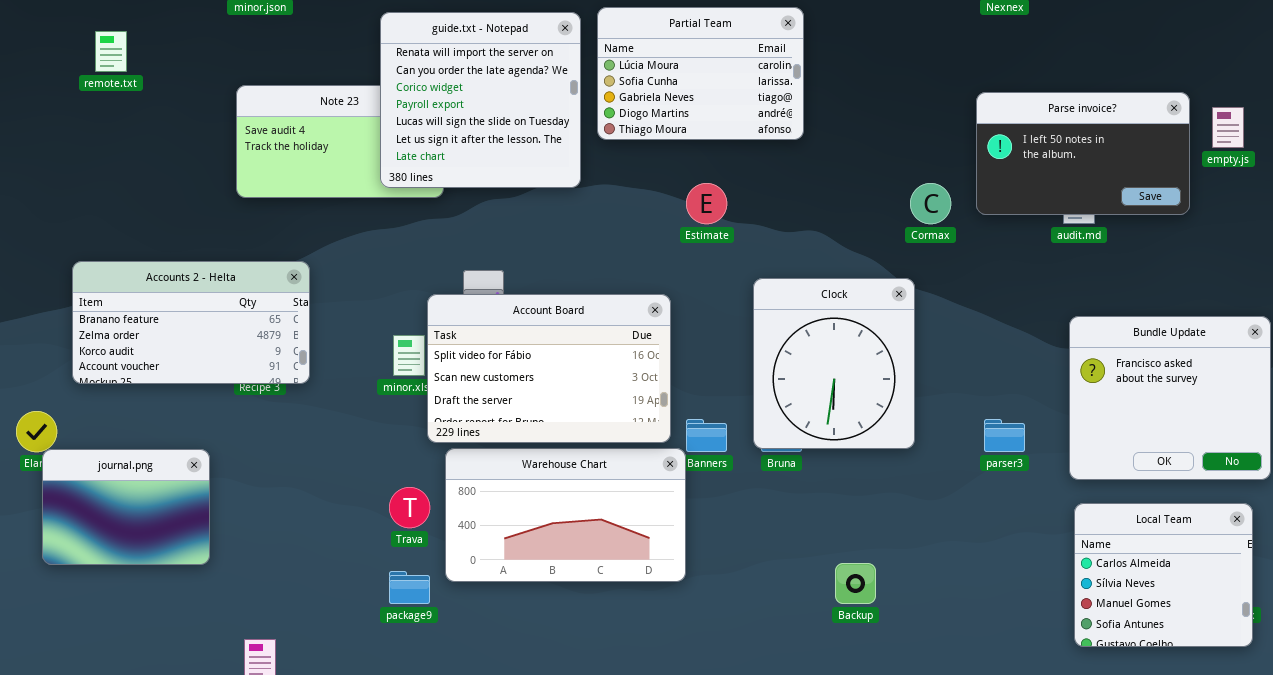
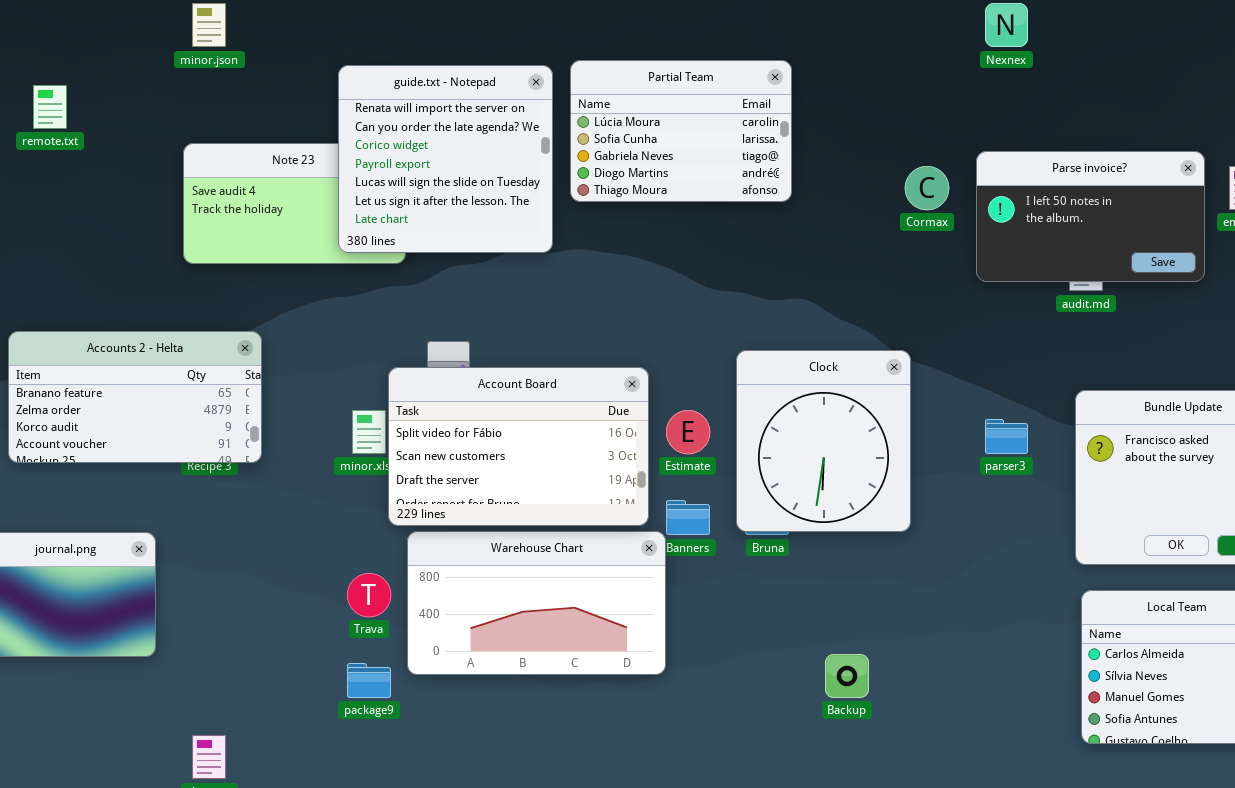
Estimate: [686,183,727,224] -> [666,410,710,454], moved
Cormax: [910,183,951,224] -> [905,166,949,210], moved
parser3: [984,419,1025,452] -> [985,419,1028,454], moved

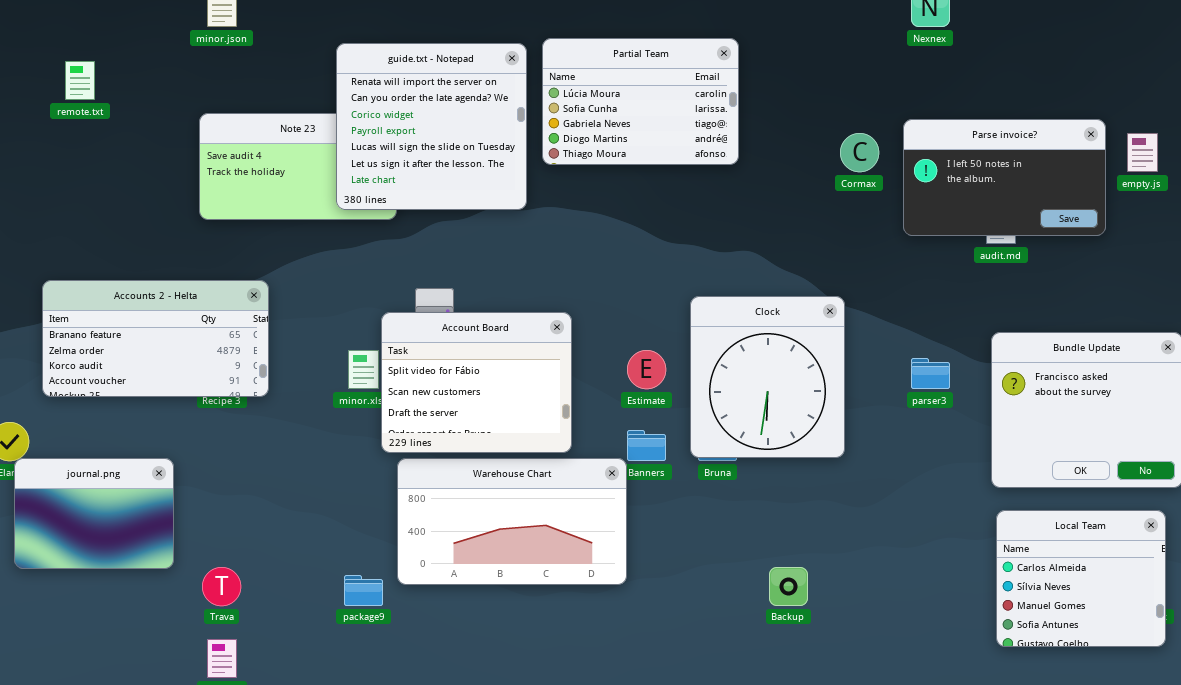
Account Board: [388,367,649,526] -> [381,312,572,453], resized
Trava: [347,573,391,617] -> [202,567,241,606], moved

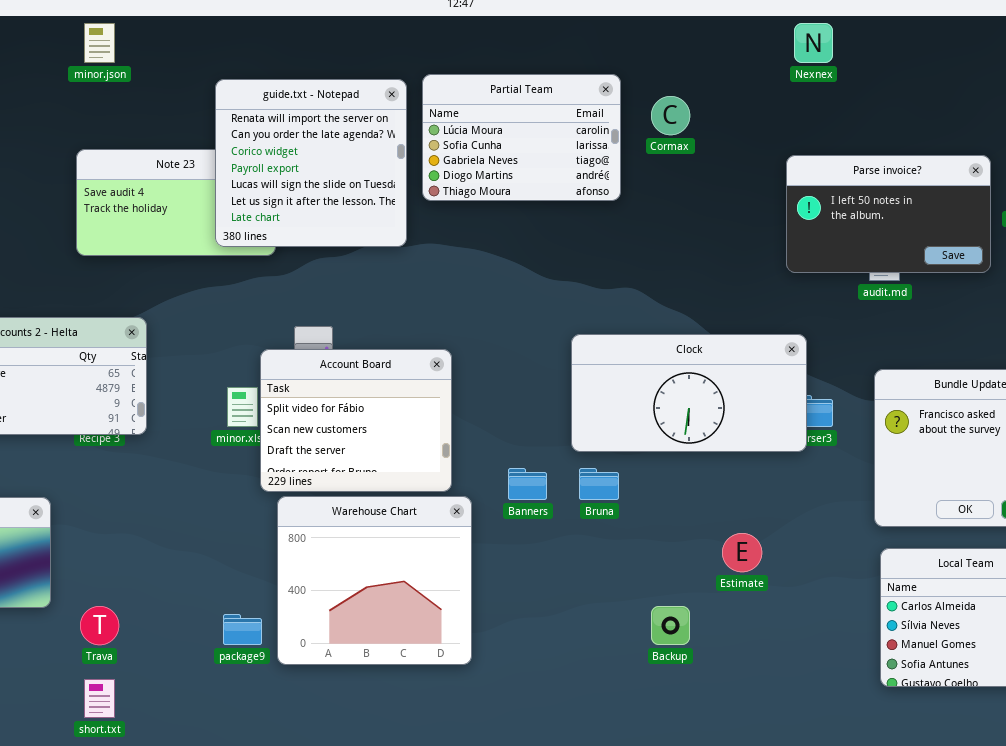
Cormax: [840,133,879,172] -> [651,96,690,135], moved
Clock: [690,296,845,458] -> [571,334,807,452], resized
Estimate: [627,350,666,389] -> [722,533,762,572], moved
Warehouse Chart: [397,458,627,585] -> [277,496,472,665], resized

